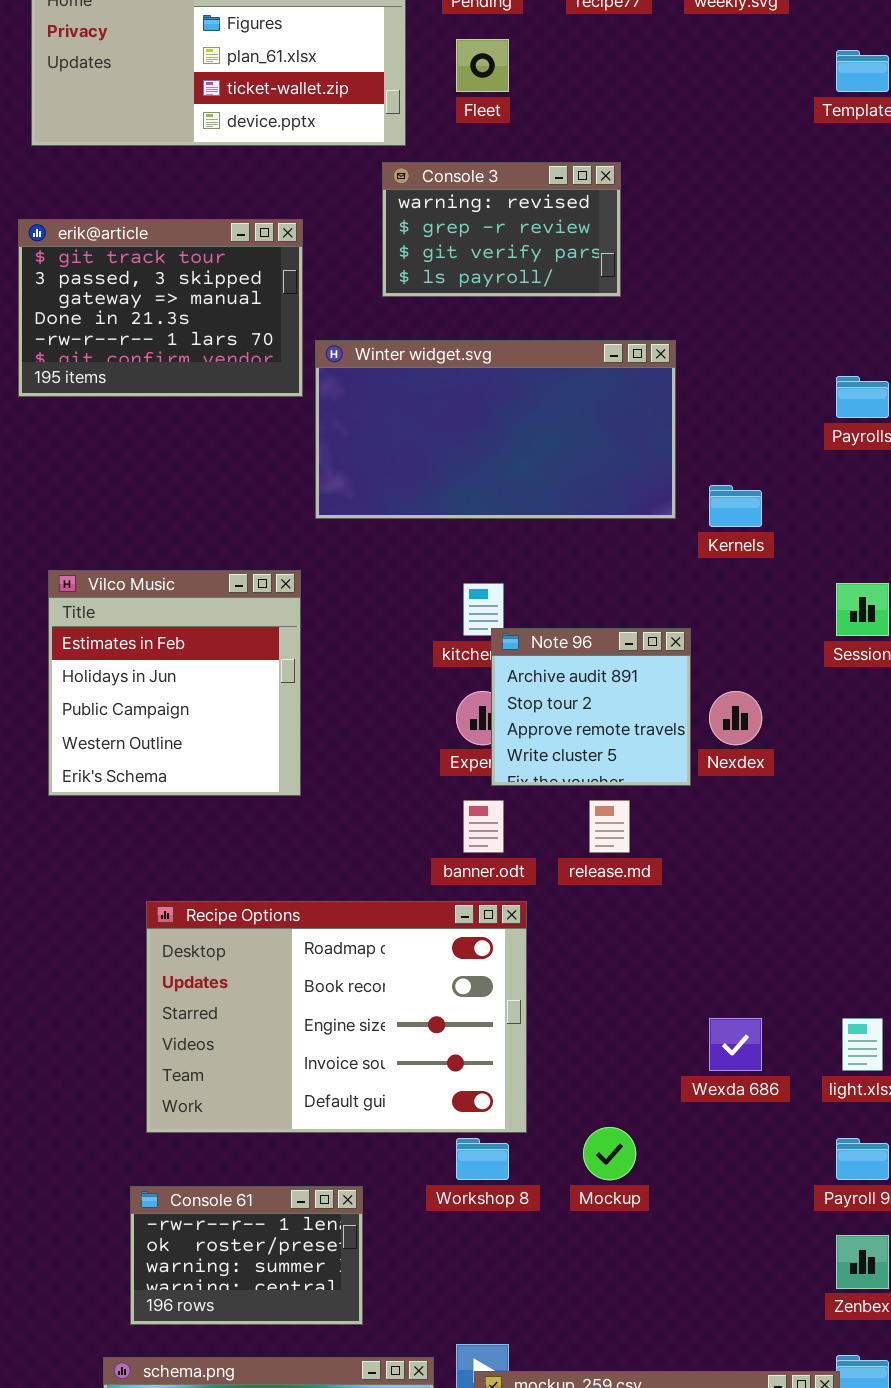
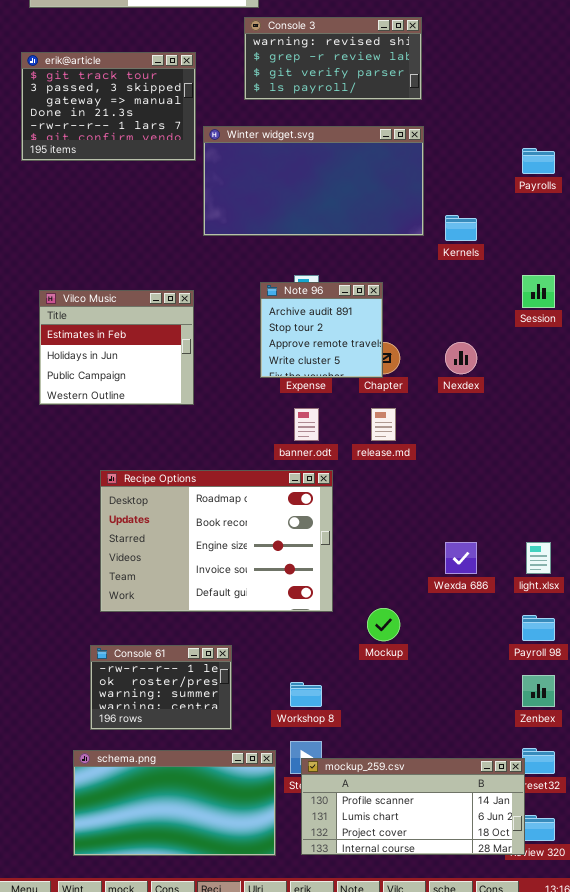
Console 3: [382,162,621,297] -> [244,17,422,100], resized
Vilco Music: [48,570,301,796] -> [39,290,194,405], resized
Note 96: [491,628,691,786] -> [260,282,383,378], moved
Workshop 8: [456,1138,509,1180] -> [290,682,322,707], moved

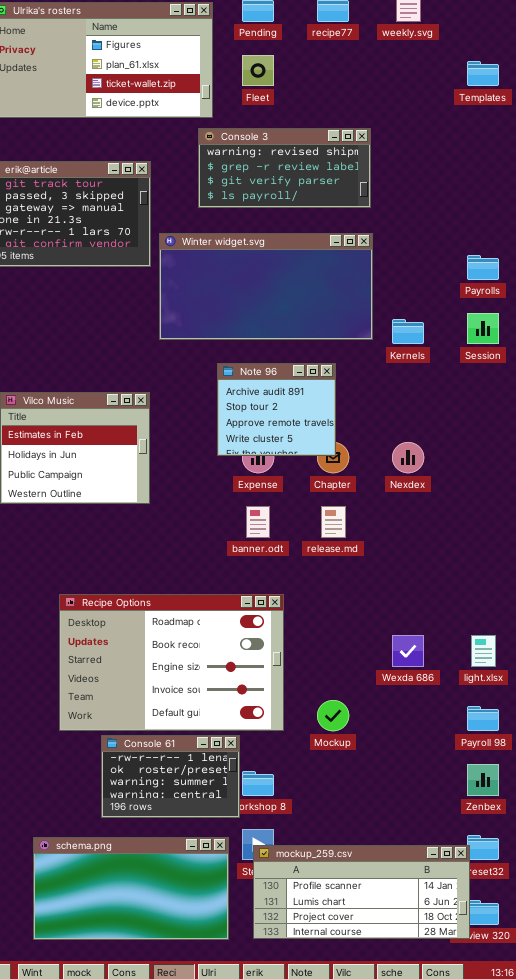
Session: [522,275,555,308] -> [467,313,499,344], moved
Note 96: [260,282,383,378] -> [217,363,336,456], moved
Recipe Options: [100,470,333,612] -> [59,594,284,731], moved
Console 61: [90,645,232,730] -> [101,735,240,818], moved

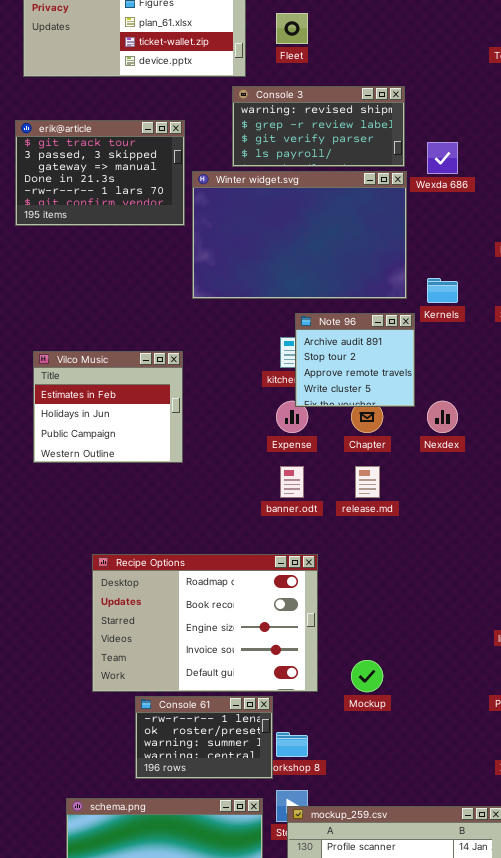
Winter widget.svg: [159,233,373,340] -> [192,171,407,299], resized
Note 96: [217,363,336,456] -> [295,313,415,407], moved
Wexda 686: [392,635,424,667] -> [427,142,458,174], moved

